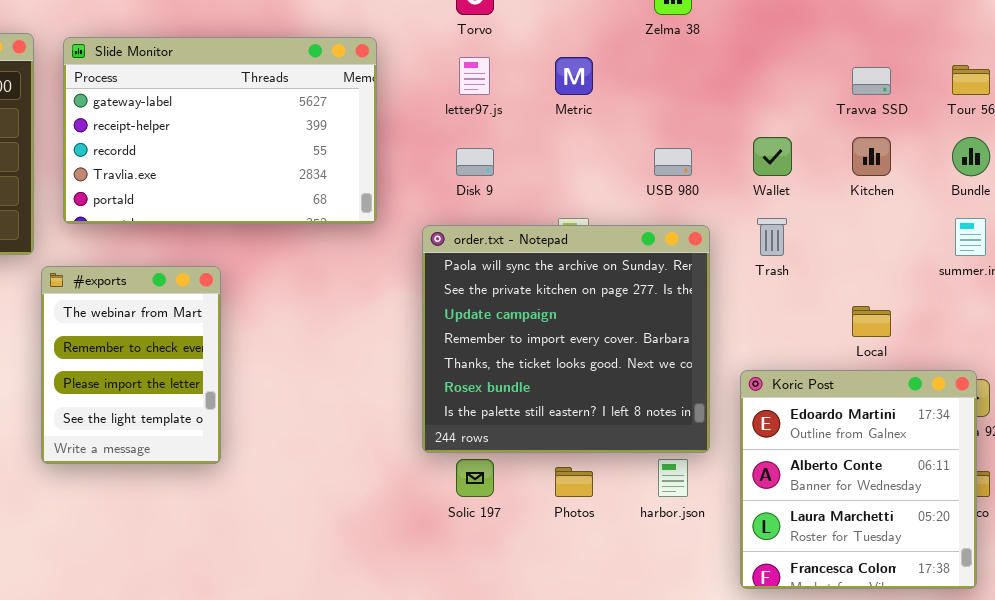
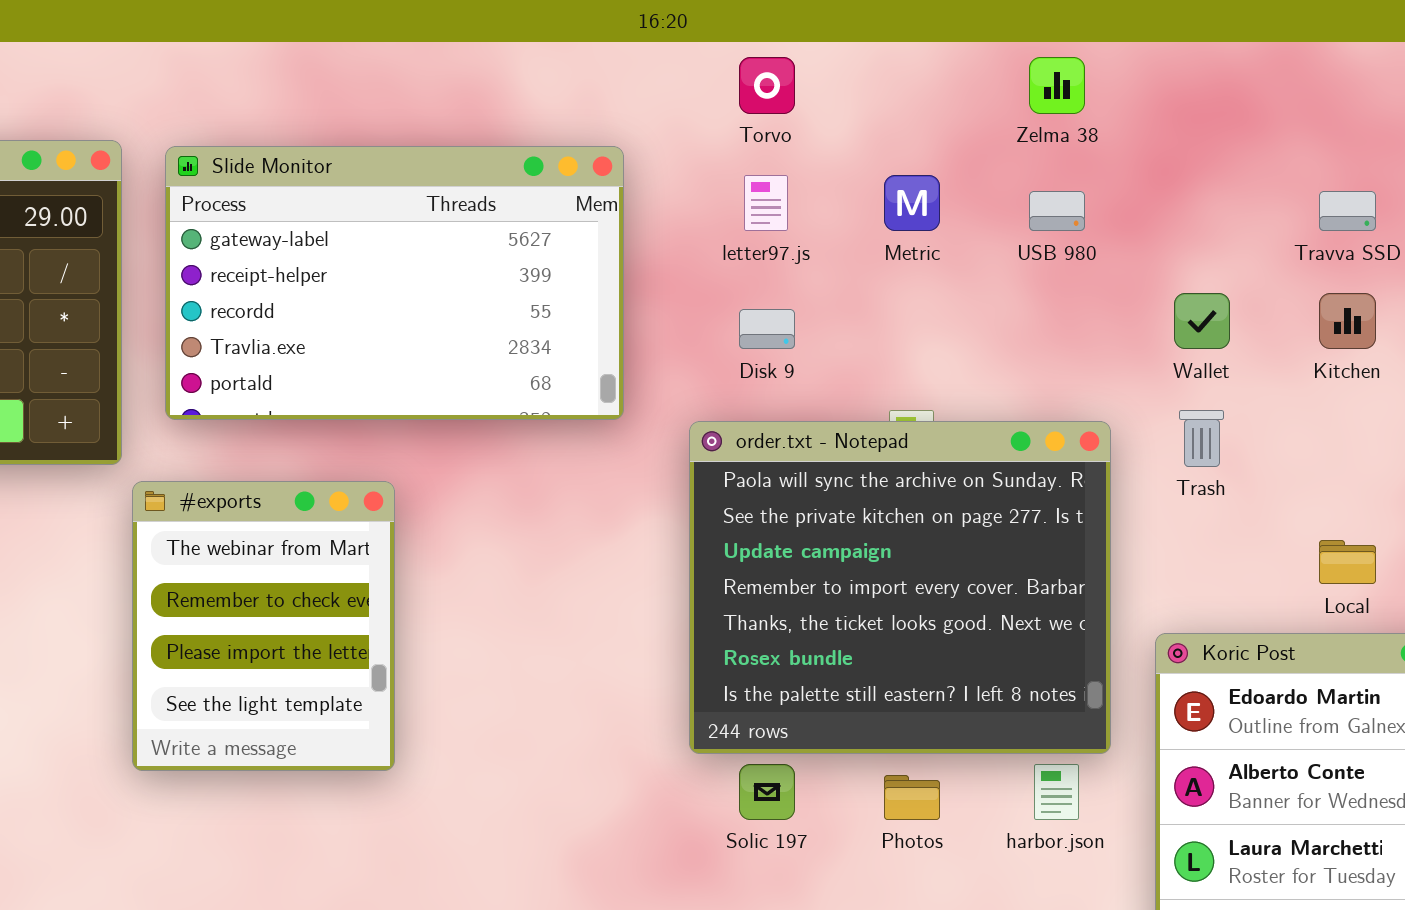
USB 980: [654,148,692,176] -> [1029,191,1085,231], moved

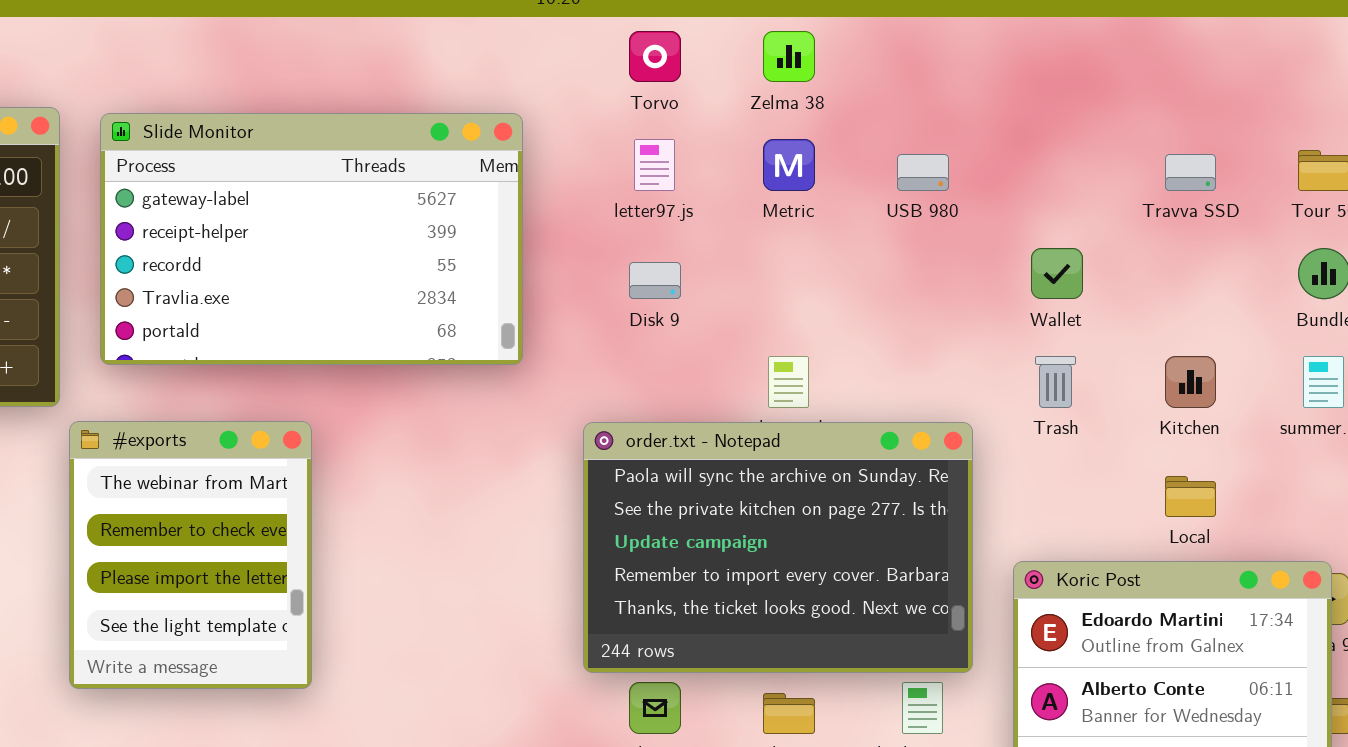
Zelma 38: [1029,57,1085,114] -> [763,31,815,82], moved
Kitchen: [1319,293,1376,349] -> [1165,356,1216,408], moved
order.txt - Notepad: [689,421,1111,754] -> [583,422,973,673], resized

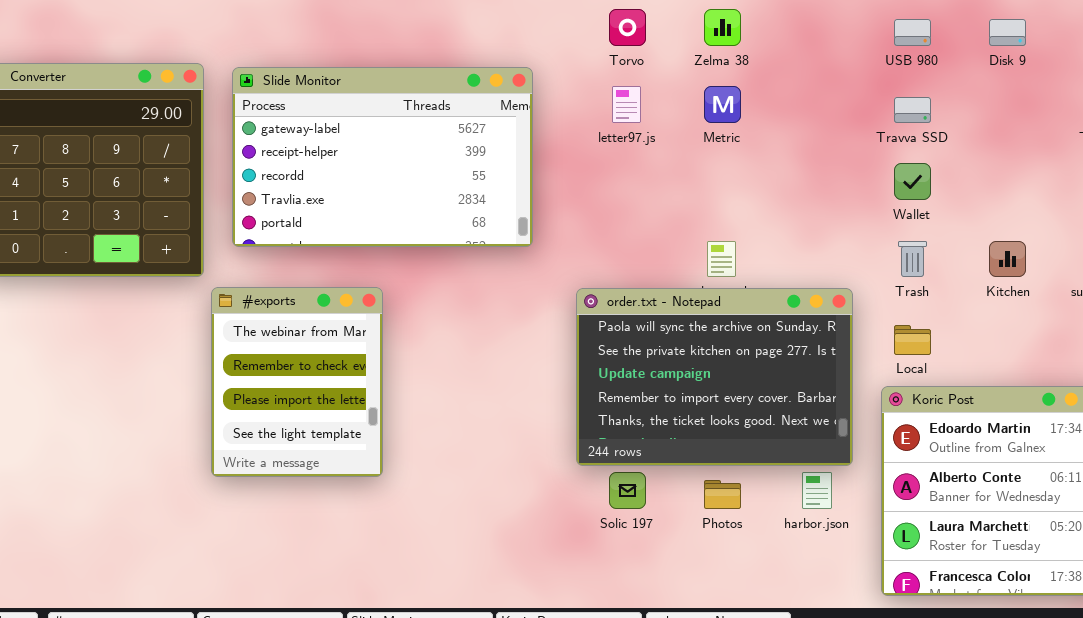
USB 980: [897,154,949,191] -> [894,19,931,46], moved
Travva SSD: [1165,154,1216,191] -> [894,97,931,123], moved
Disk 9: [629,262,681,299] -> [989,19,1026,46], moved
Local: [1165,476,1216,517] -> [894,325,931,355], moved

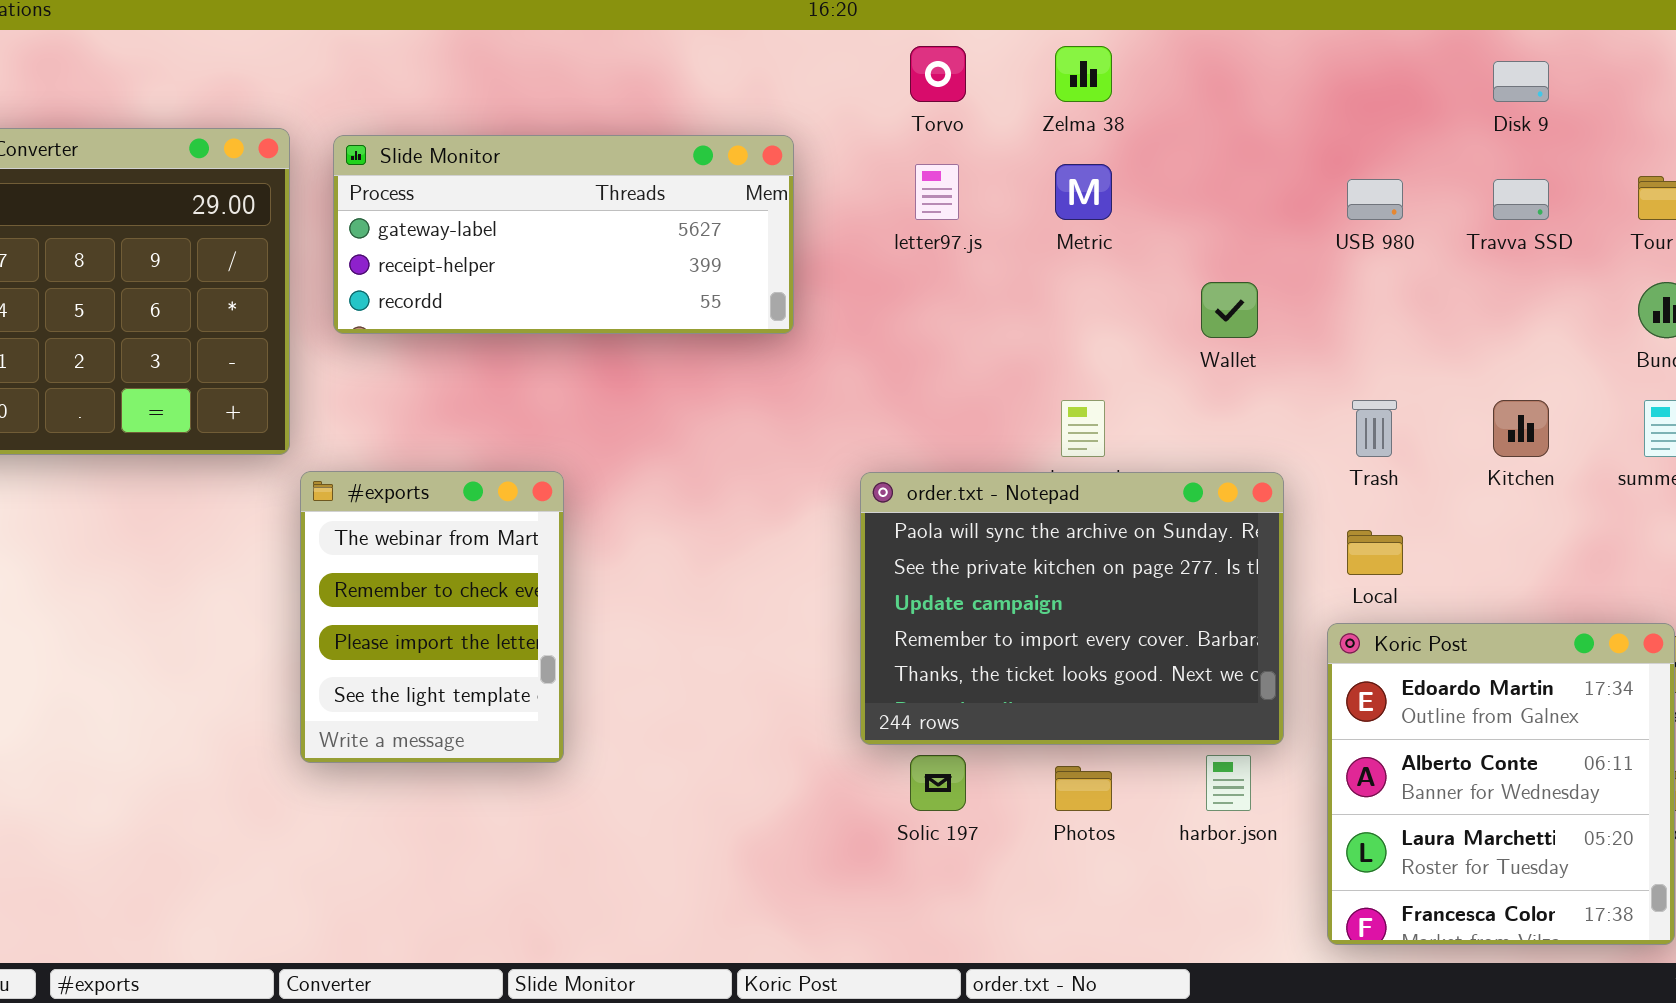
USB 980: [894,19,931,46] -> [1347,179,1403,220], moved
Slide Monitor: [232,67,533,247] -> [333,135,794,334], resized
Travva SSD: [894,97,931,123] -> [1493,179,1549,220], moved
Wallet: [894,163,931,200] -> [1201,282,1258,338], moved

